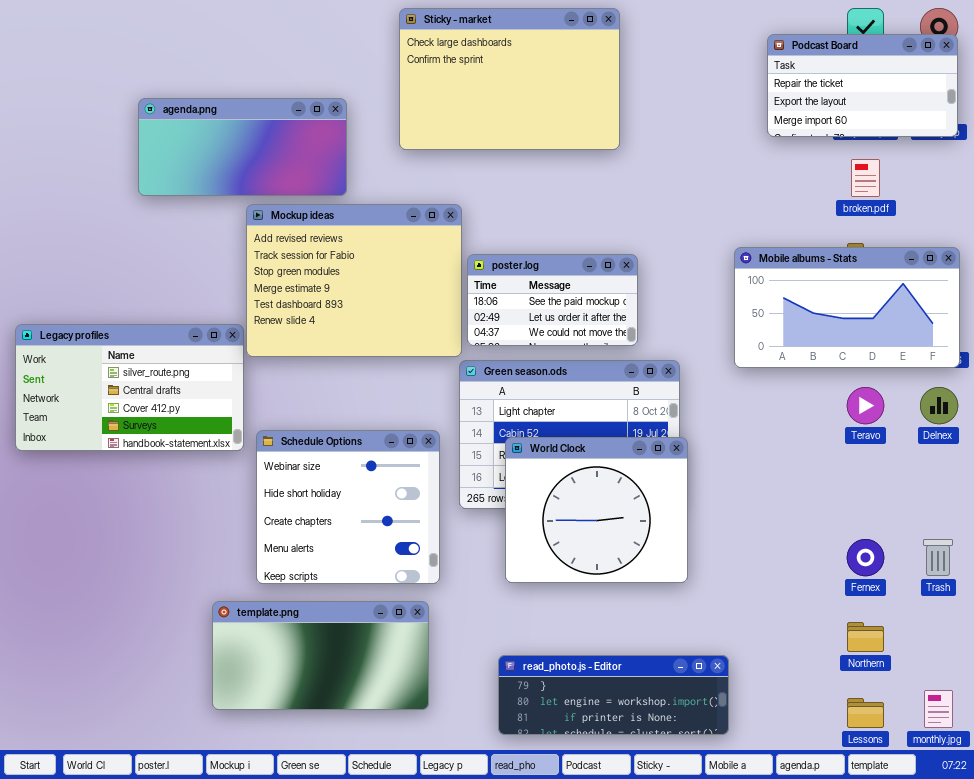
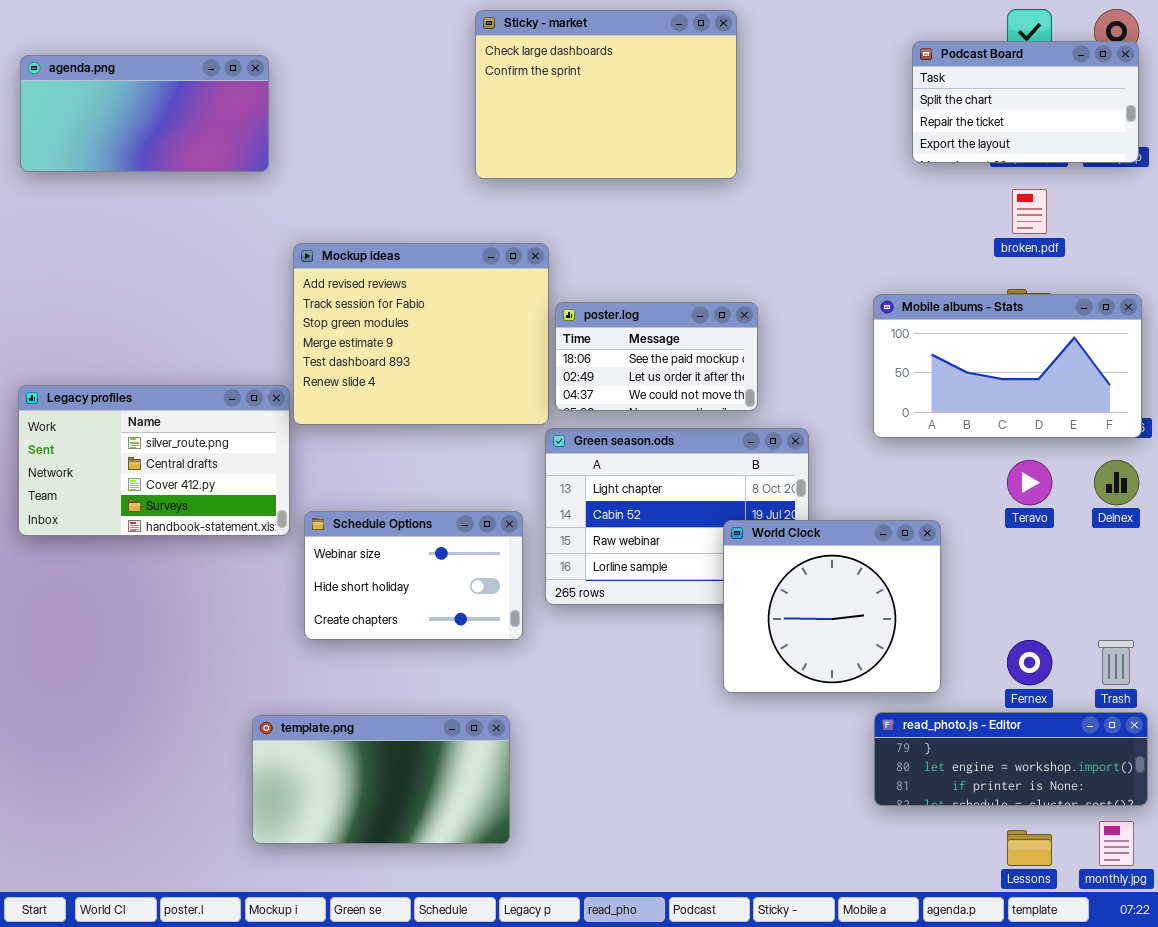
Podcast Board: [767,34,958,137] -> [912,41,1139,163], scrolled up 1 row
agenda.png: [138,98,347,196] -> [20,55,269,172], moved
Schedule Options: [256,430,440,584] -> [304,511,523,640], resized
World Clock: [505,437,688,583] -> [723,520,941,693], moved
read_photo.js - Editor: [498,655,729,735] -> [874,712,1148,806], moved

